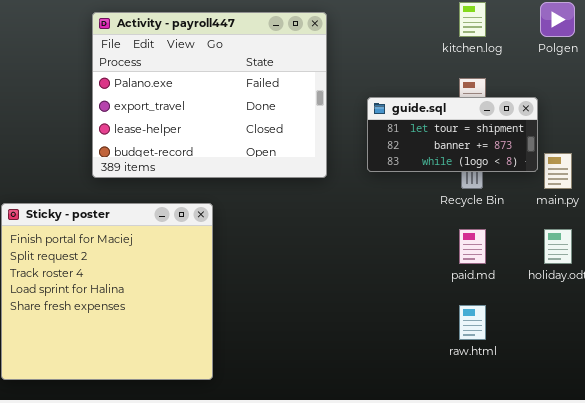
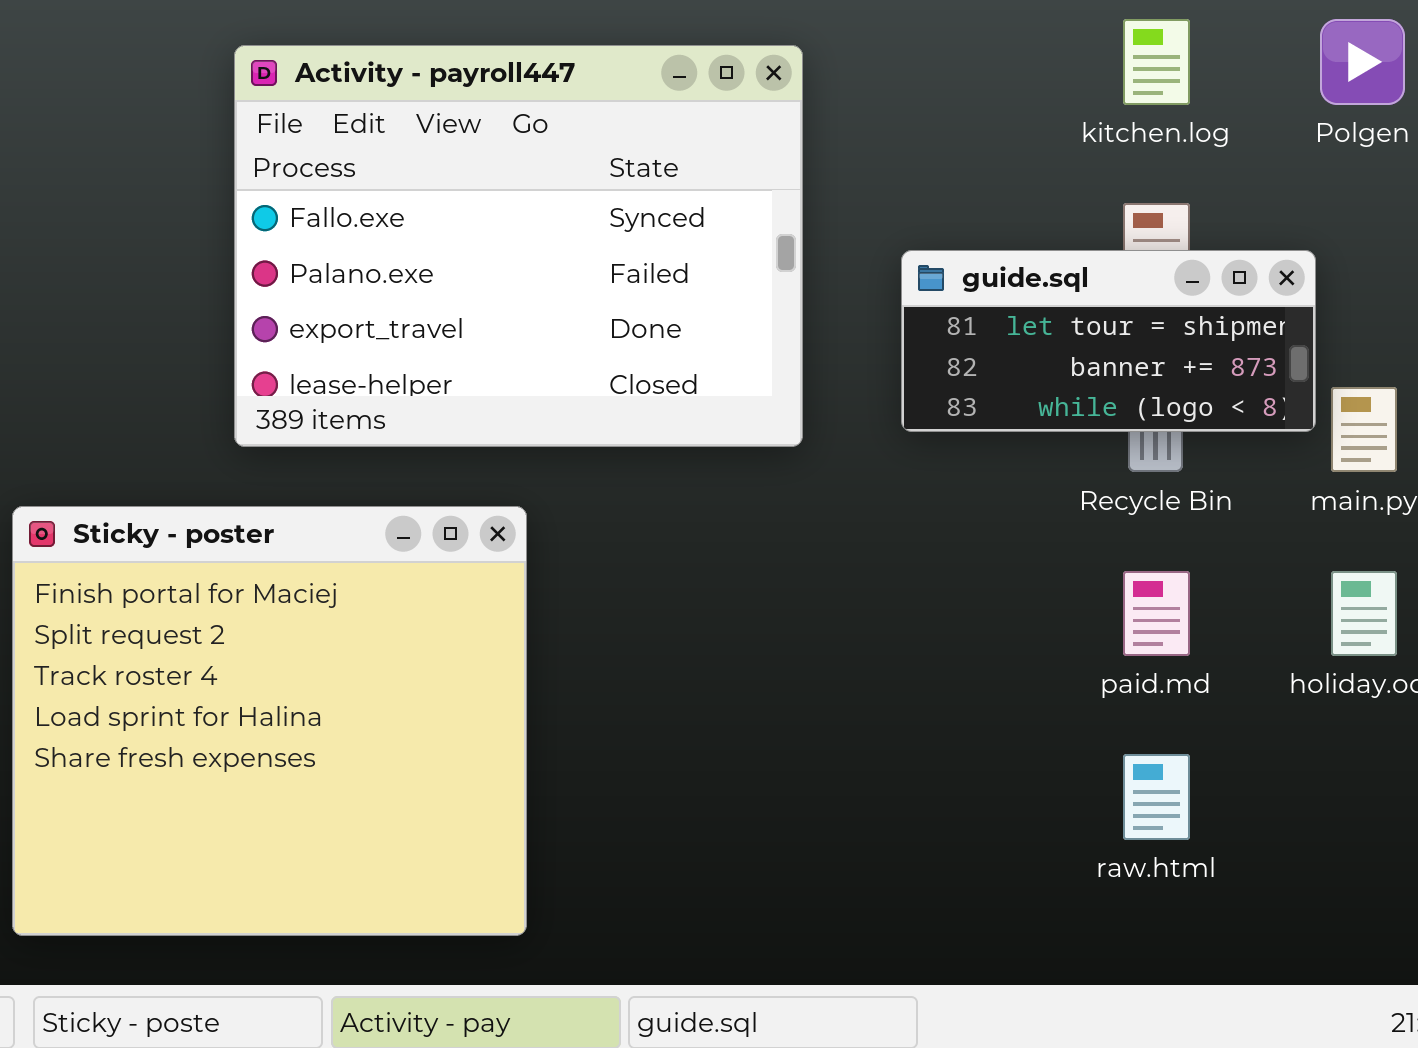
Activity - payroll447: [92,12,327,178] -> [234,45,803,447], scrolled up 1 row

